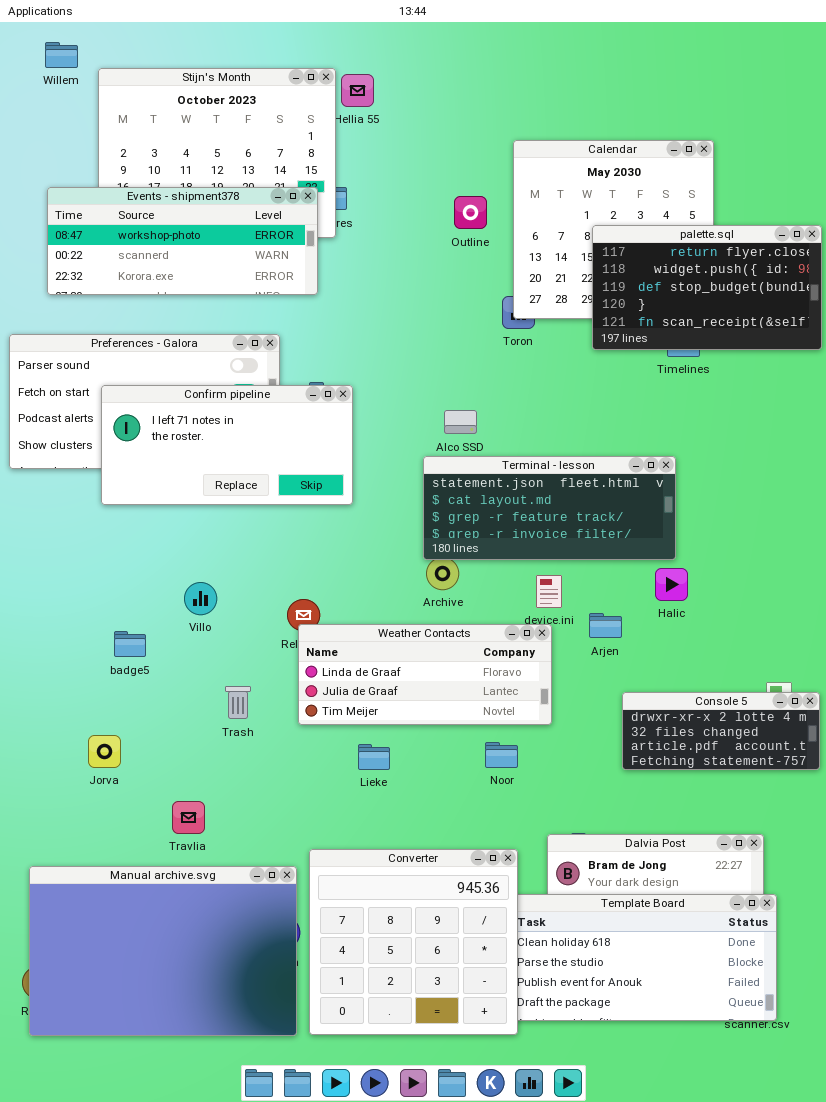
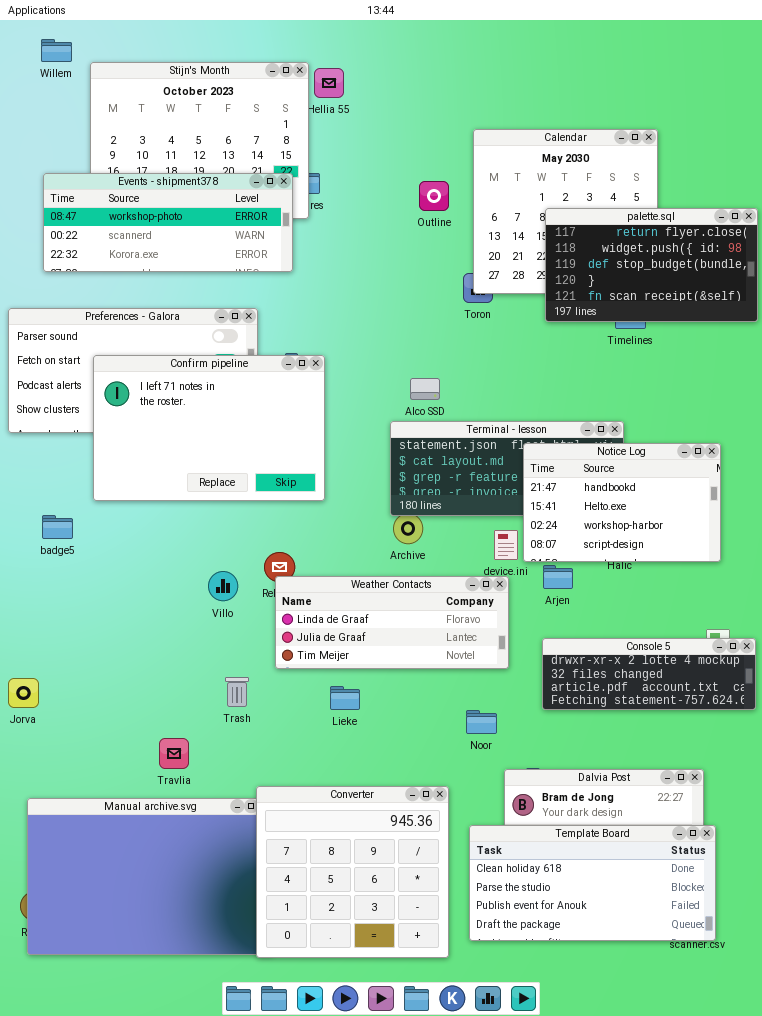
Confirm pipeline: [101,385,353,505] -> [93,355,325,501], resized
Notice Log: none -> [523,443,721,562], opened
Villo: [184,582,217,615] -> [208,571,238,601], moved
badge5: [114,631,146,657] -> [42,515,73,539], moved
Trash: [225,686,251,719] -> [225,677,249,707], moved
Console 5: [622,692,820,770] -> [542,638,756,710], resized
Jorva: [88,735,121,768] -> [8,678,39,708], moved
Noor: [485,742,518,768] -> [466,710,497,734], moved
Converter: [309,849,518,1035] -> [256,786,449,958], moved

